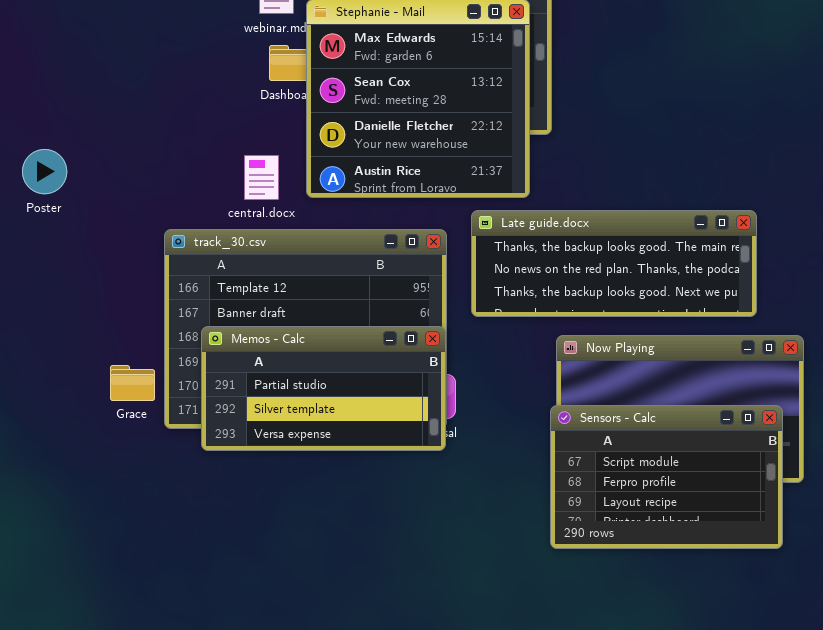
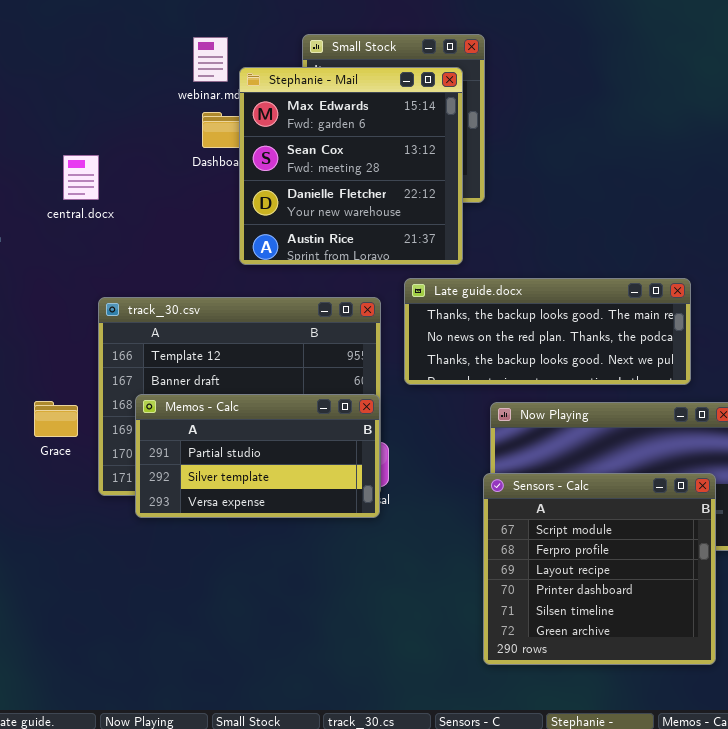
central.docx: [244,155,279,200] -> [63,155,99,200], moved
Grace: [110,365,155,401] -> [34,401,78,437], moved
Sensors - Calc: [550,405,783,549] -> [483,473,716,665], resized

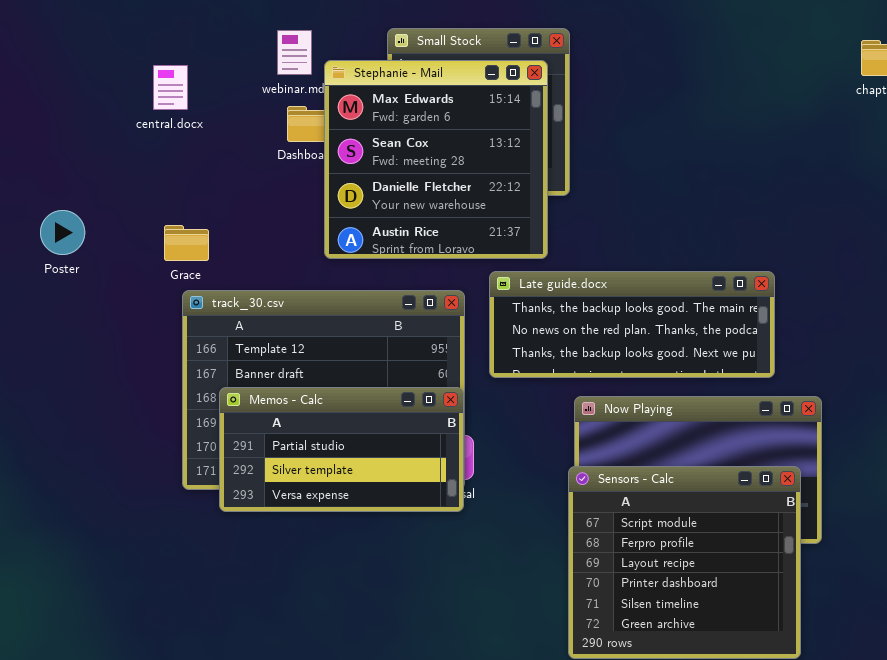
central.docx: [63,155,99,200] -> [153,65,188,110], moved
Grace: [34,401,78,437] -> [164,225,209,261], moved

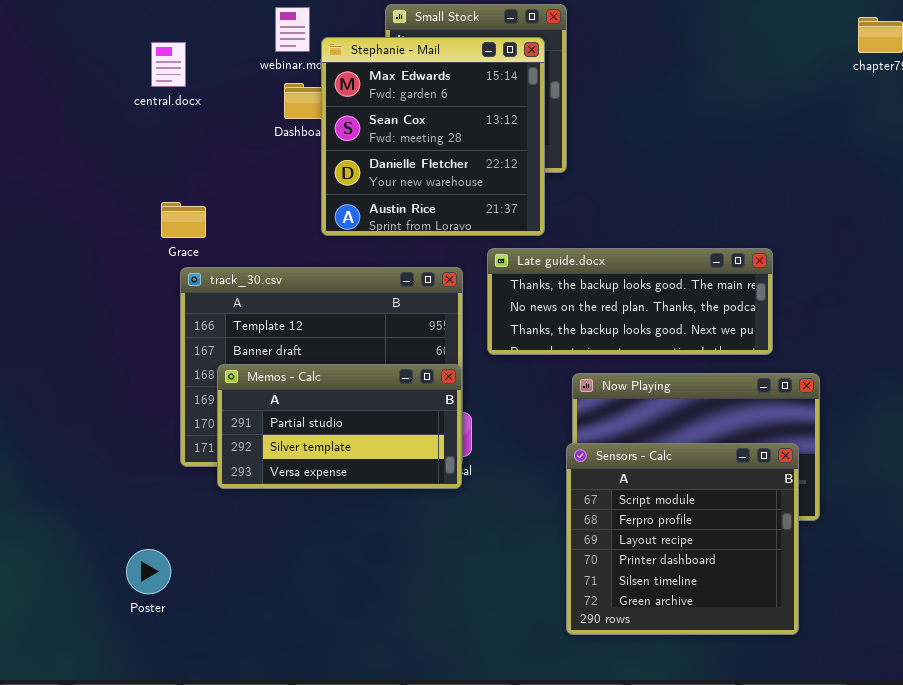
Poster: [40,210,85,255] -> [126,549,171,594], moved

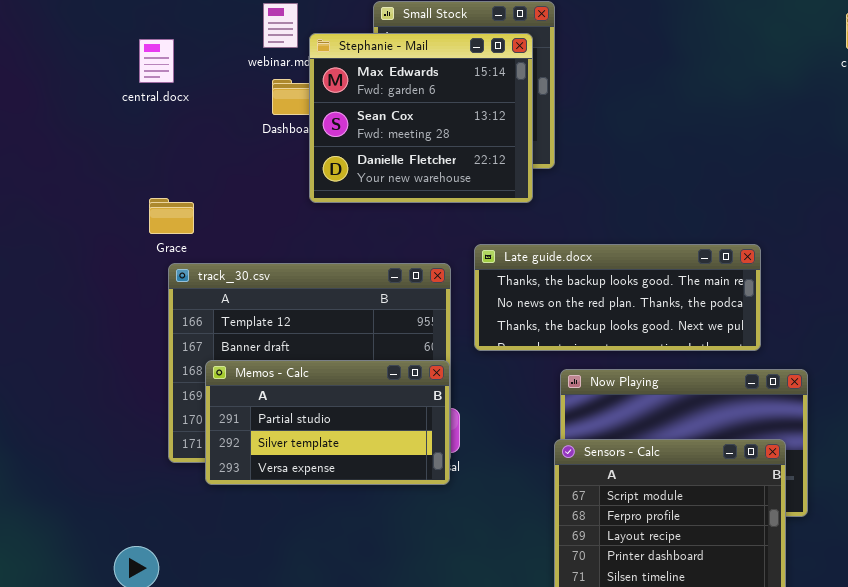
Stephanie - Mail: [321,37,545,236] -> [309,33,533,203], resized

